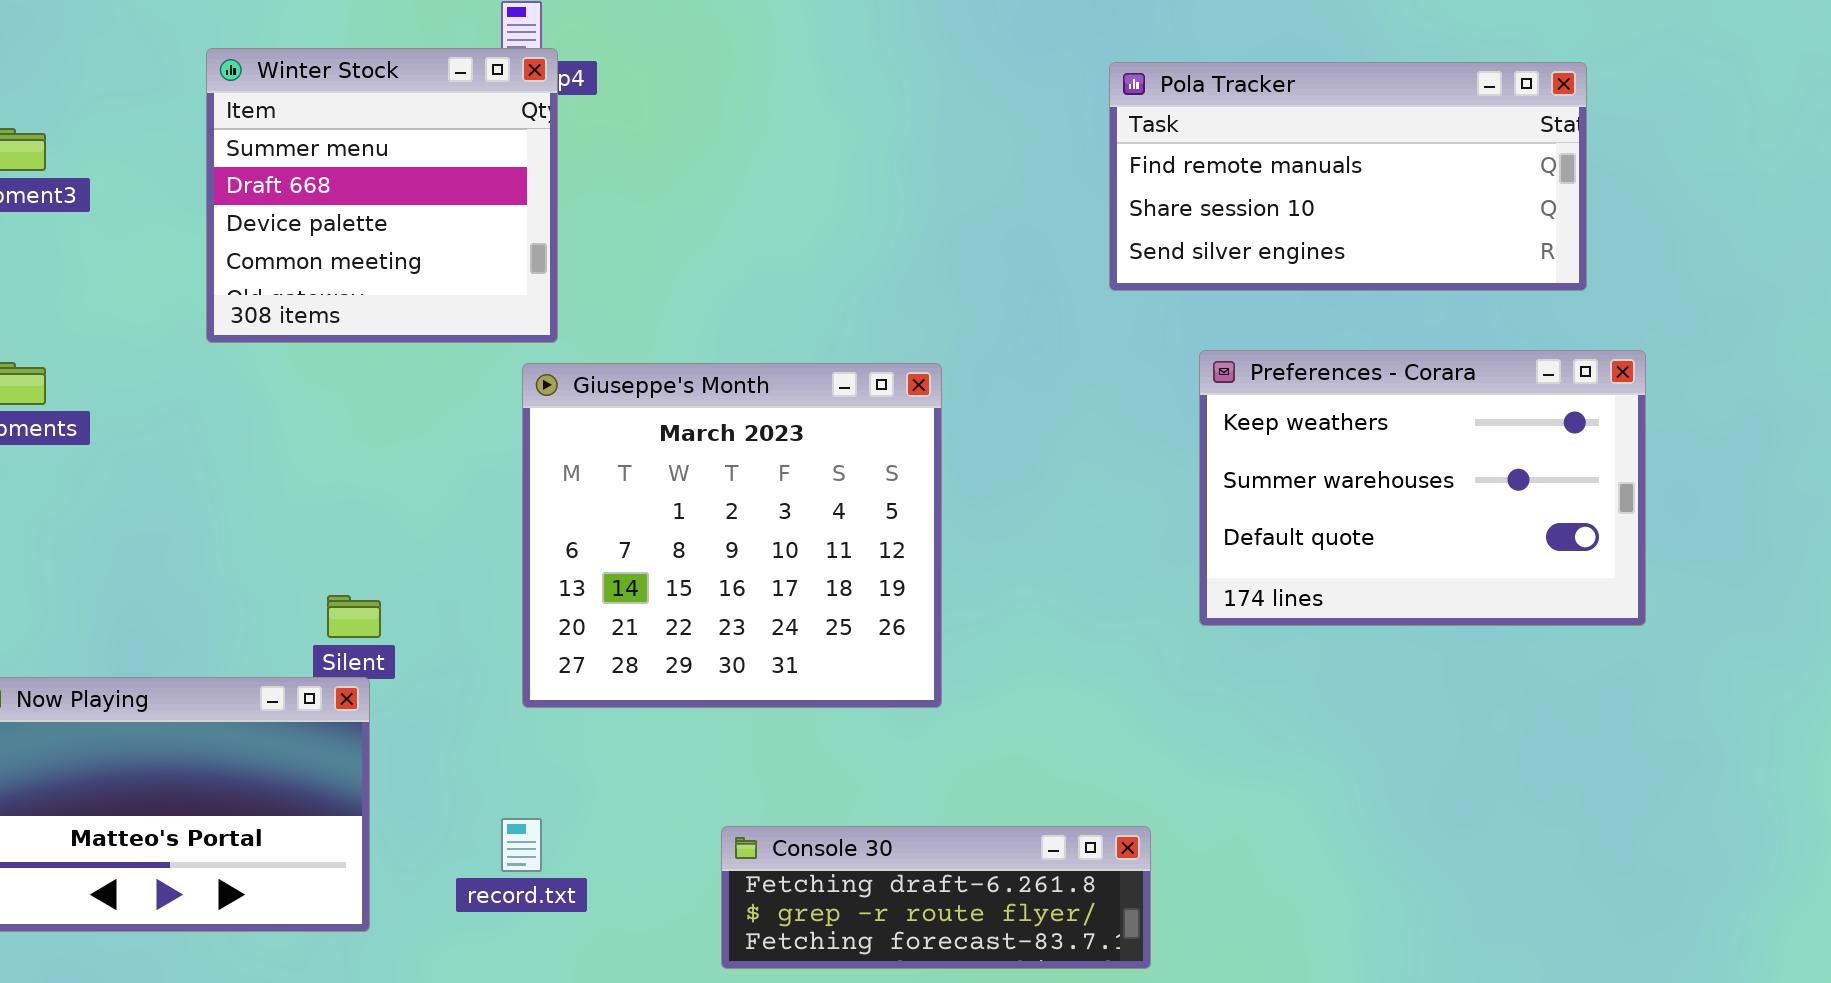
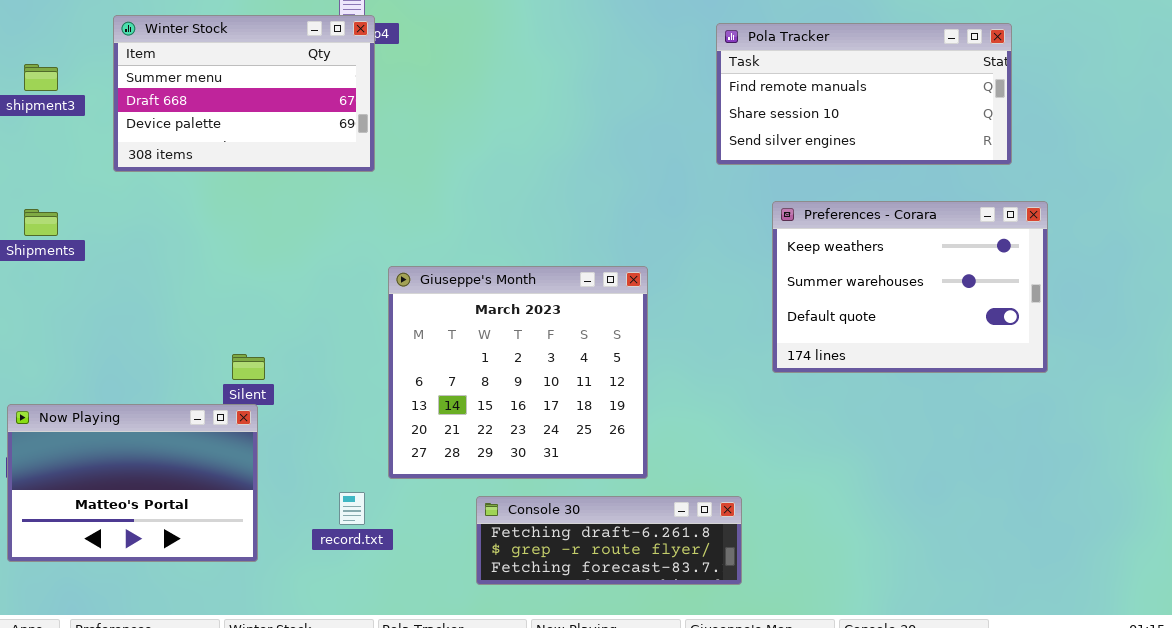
Winter Stock: [206,48,558,343] -> [113,15,375,172], resized
Giuseppe's Month: [522,363,942,708] -> [388,266,648,479], moved

